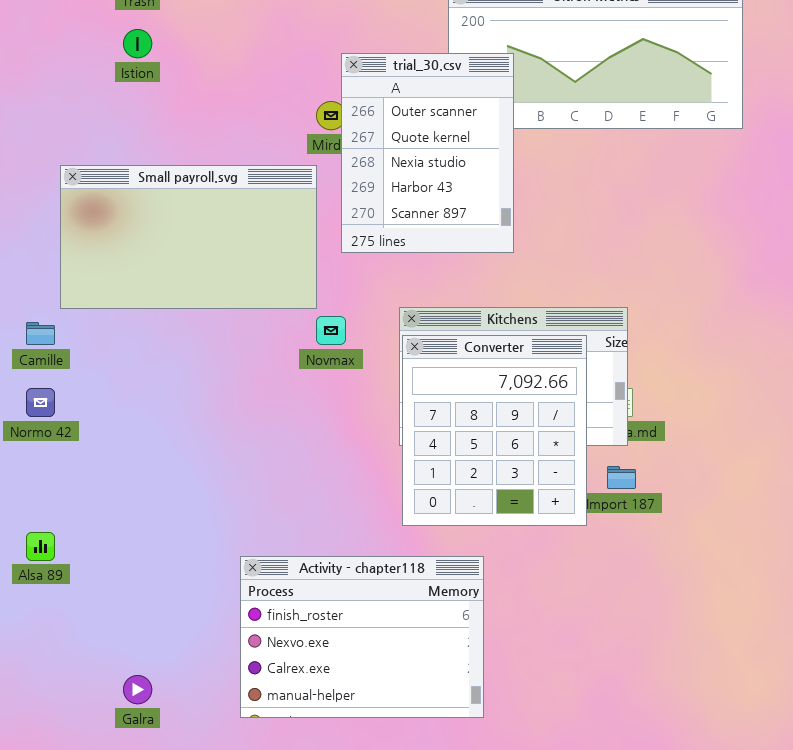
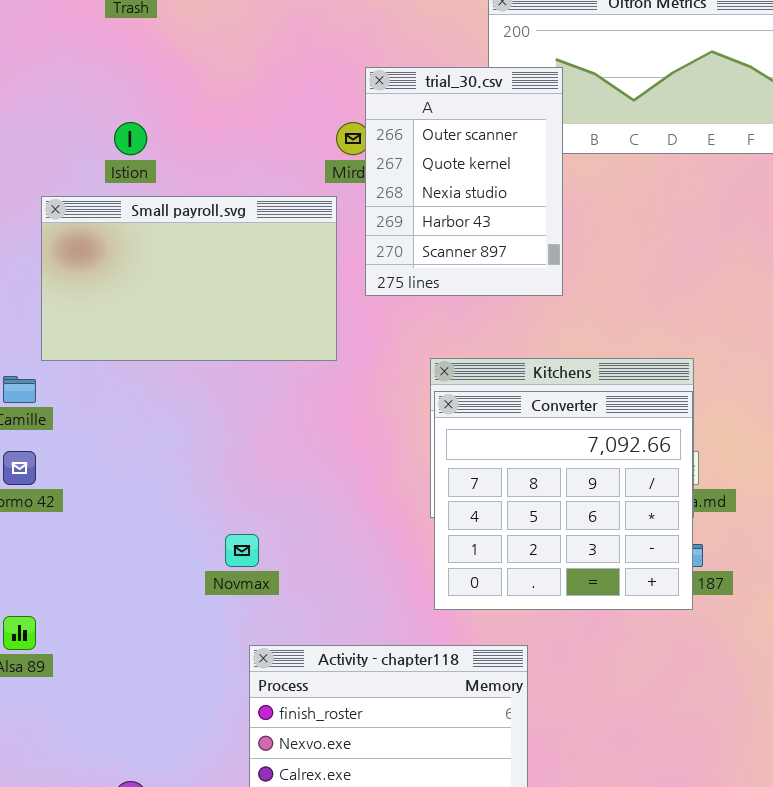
Istion: [123,29,152,58] -> [114,122,147,155], moved
Novmax: [316,316,346,345] -> [225,534,259,567], moved
Converter: [402,335,587,526] -> [434,391,693,610], resized

